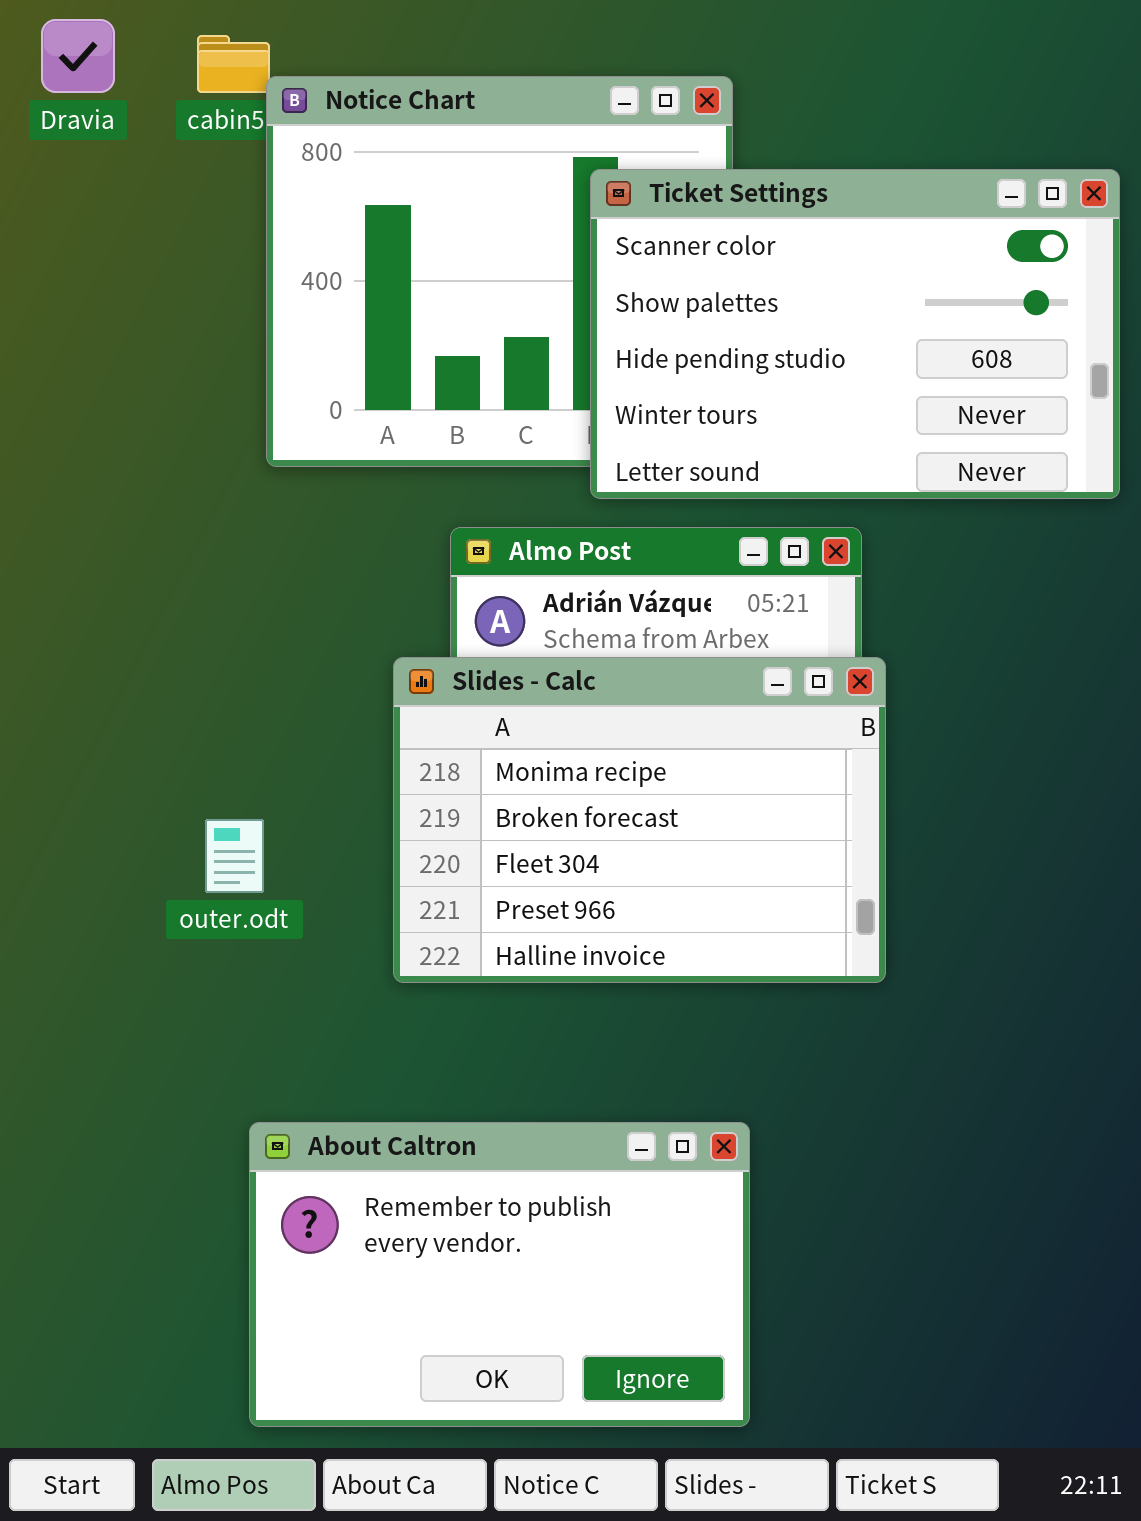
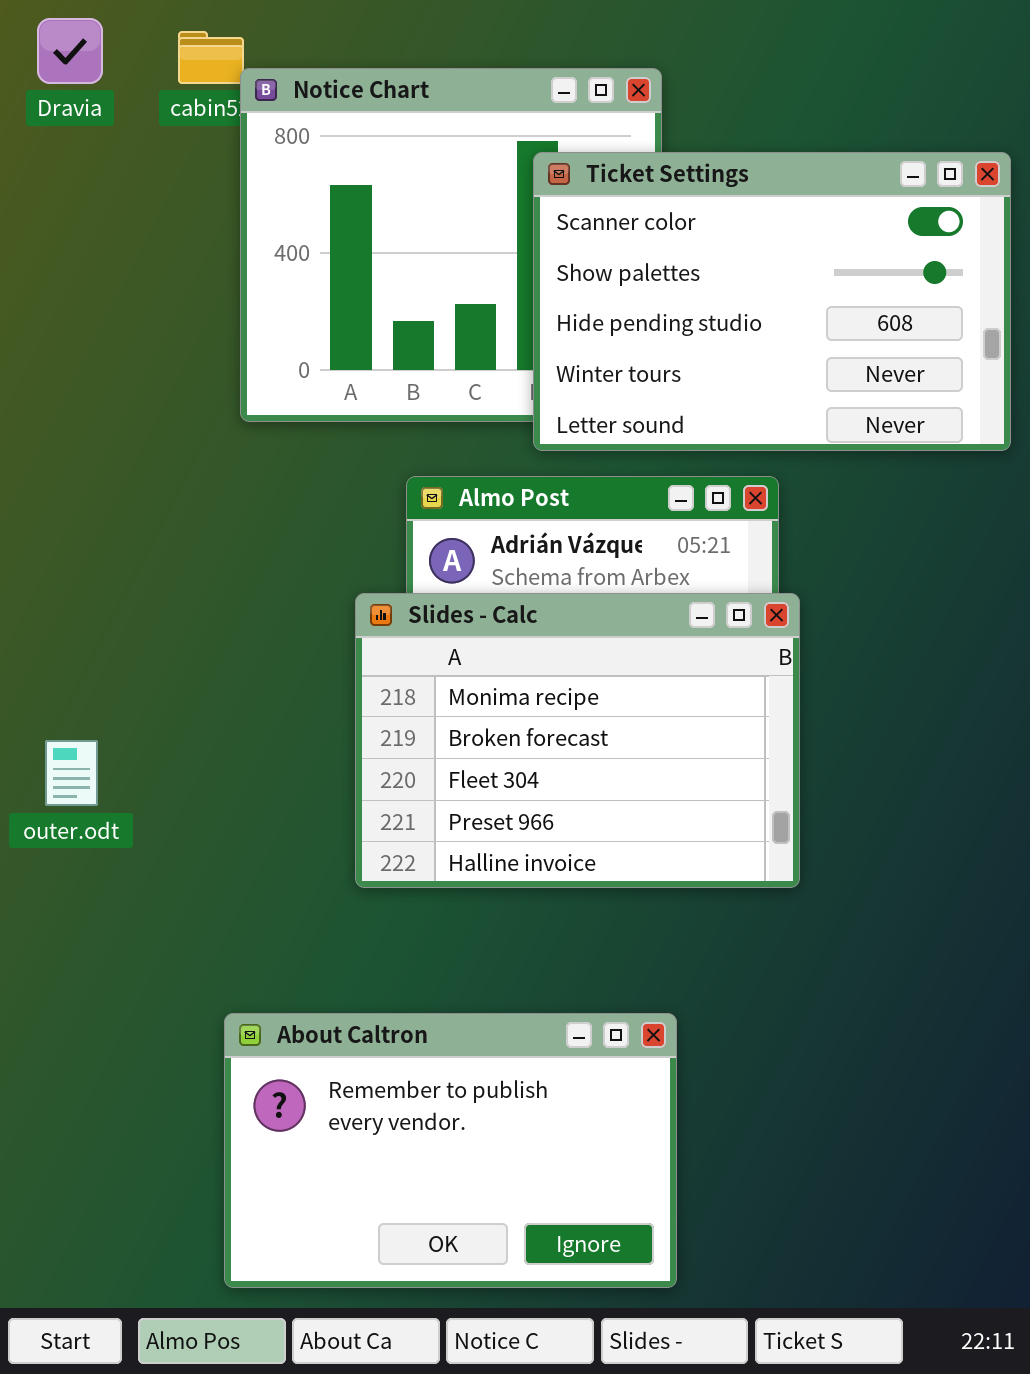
outer.odt: [205,819,264,893] -> [45,740,98,806], moved

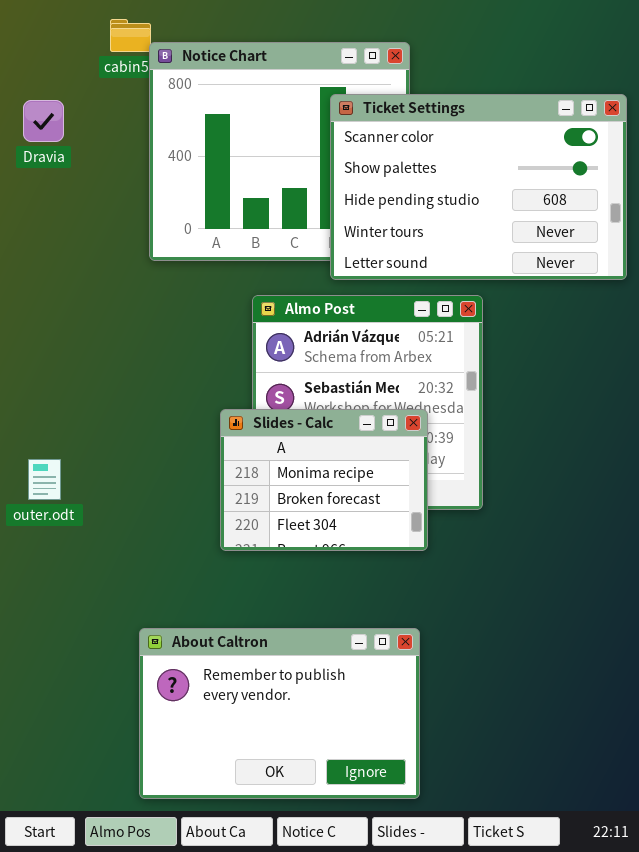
Dravia: [37,18,103,84] -> [23,100,64,142], moved
Slides - Calc: [355,593,800,888] -> [220,409,428,551], resized

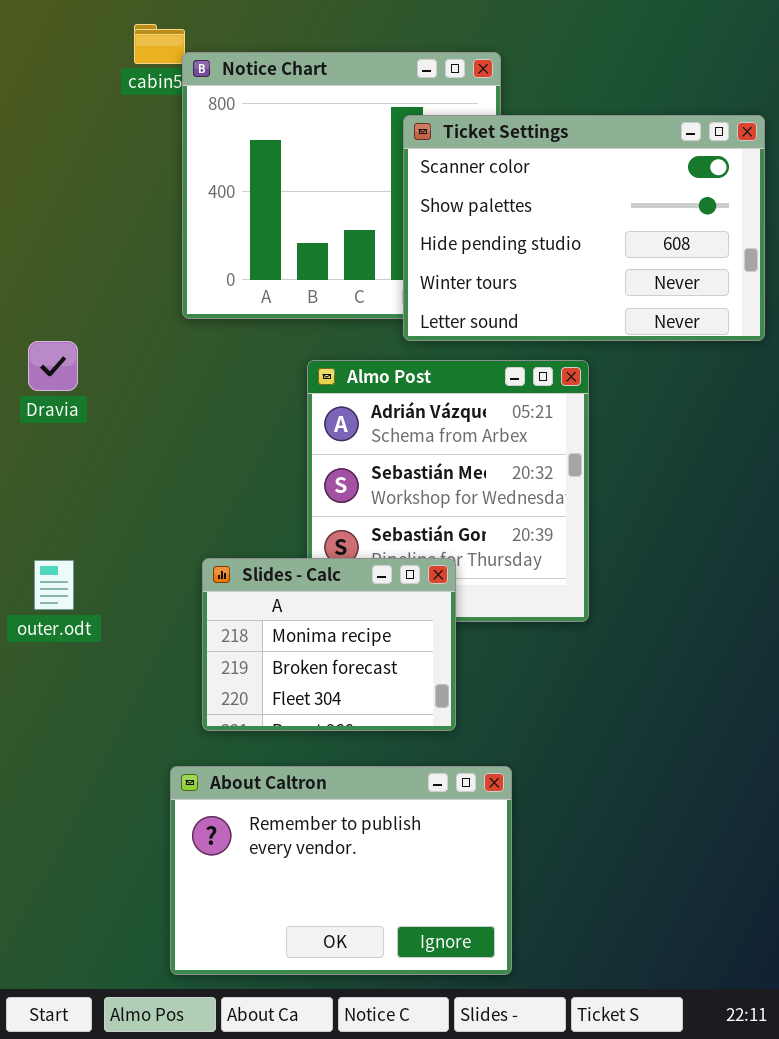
Dravia: [23,100,64,142] -> [28,341,78,391], moved
Slides - Calc: [220,409,428,551] -> [202,558,456,731], moved

